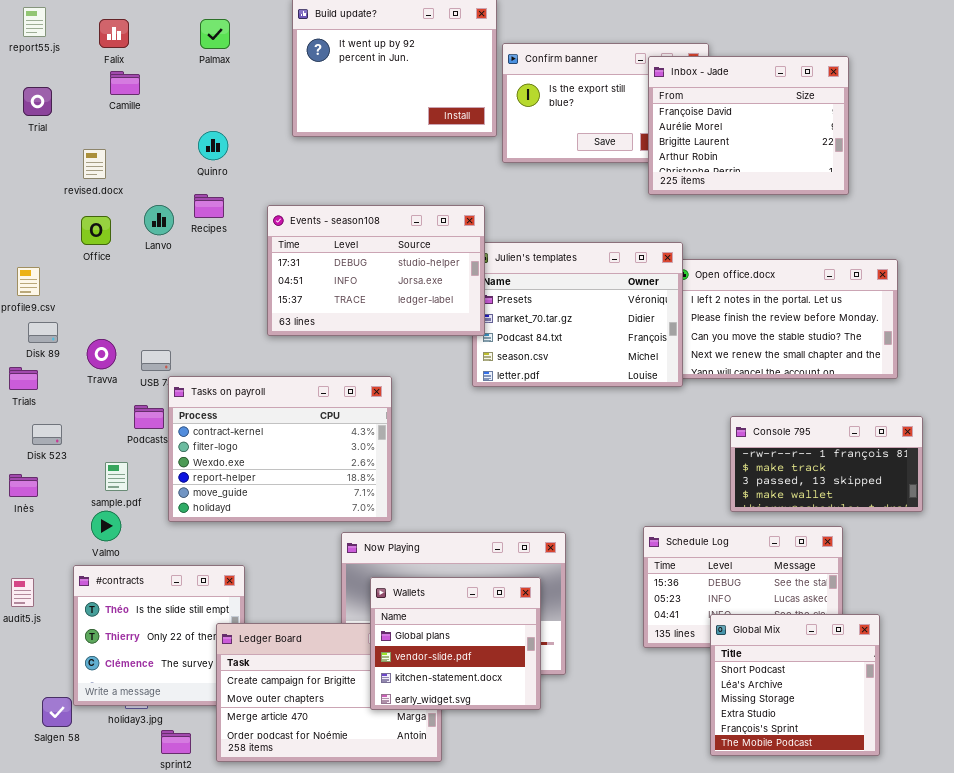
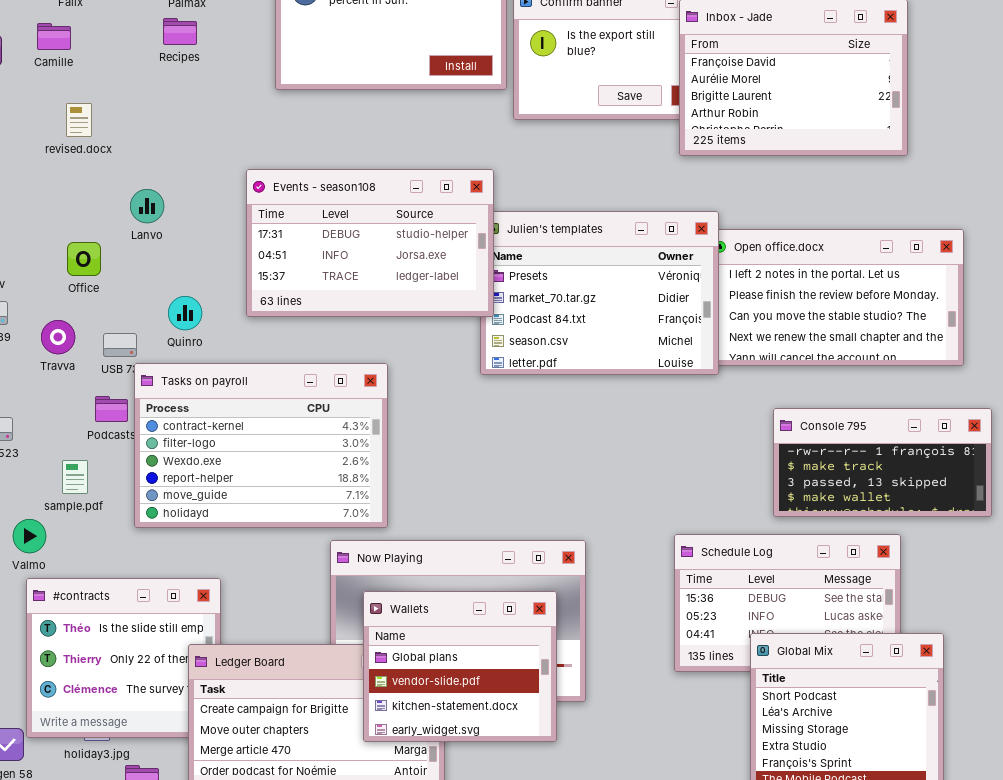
Camille: [110,71,140,95] -> [37,23,71,50], moved
Quinro: [198,131,228,160] -> [168,296,202,330], moved
revised.docx: [83,149,106,179] -> [66,103,92,137], moved
Recipes: [194,194,224,218] -> [163,18,197,45], moved
Lanvo: [144,205,174,235] -> [130,189,164,223], moved
Office: [81,216,111,245] -> [67,242,101,276], moved
Valmo: [91,511,121,541] -> [13,519,46,553], moved

